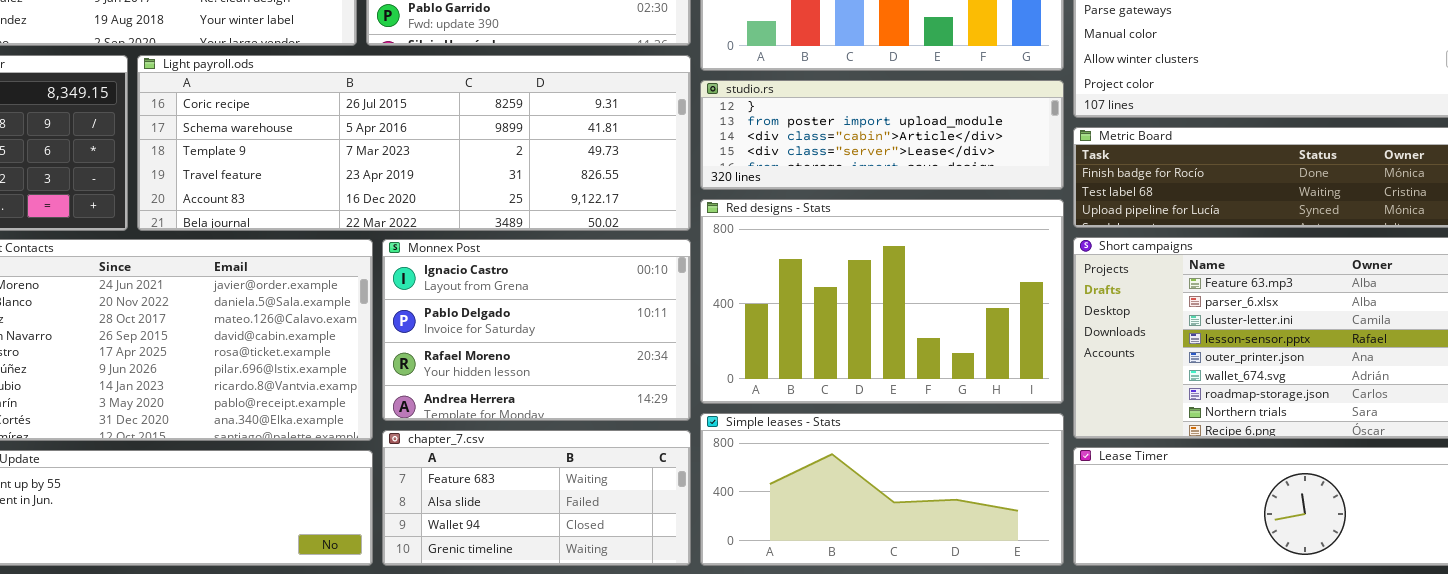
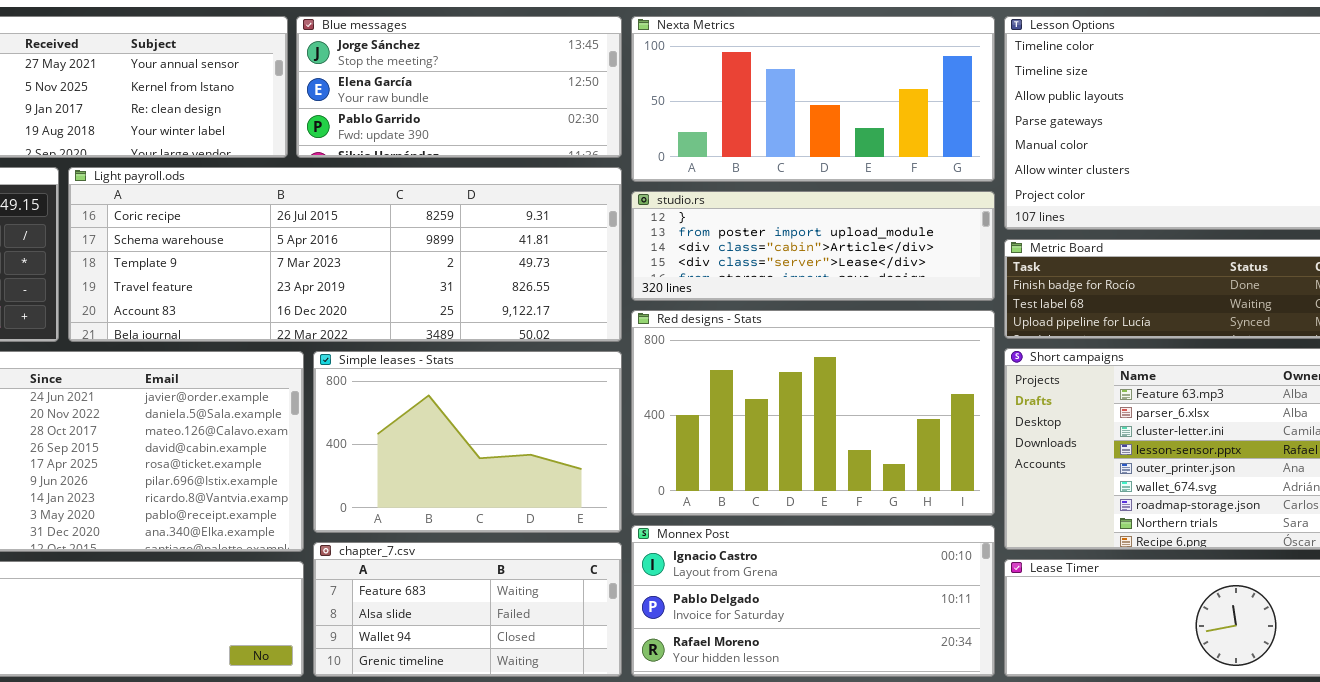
Monnex Post: [382,239,691,421] -> [631,525,995,677], moved, resized
Simple leases - Stats: [700,413,1064,566] -> [313,351,622,533], moved, resized

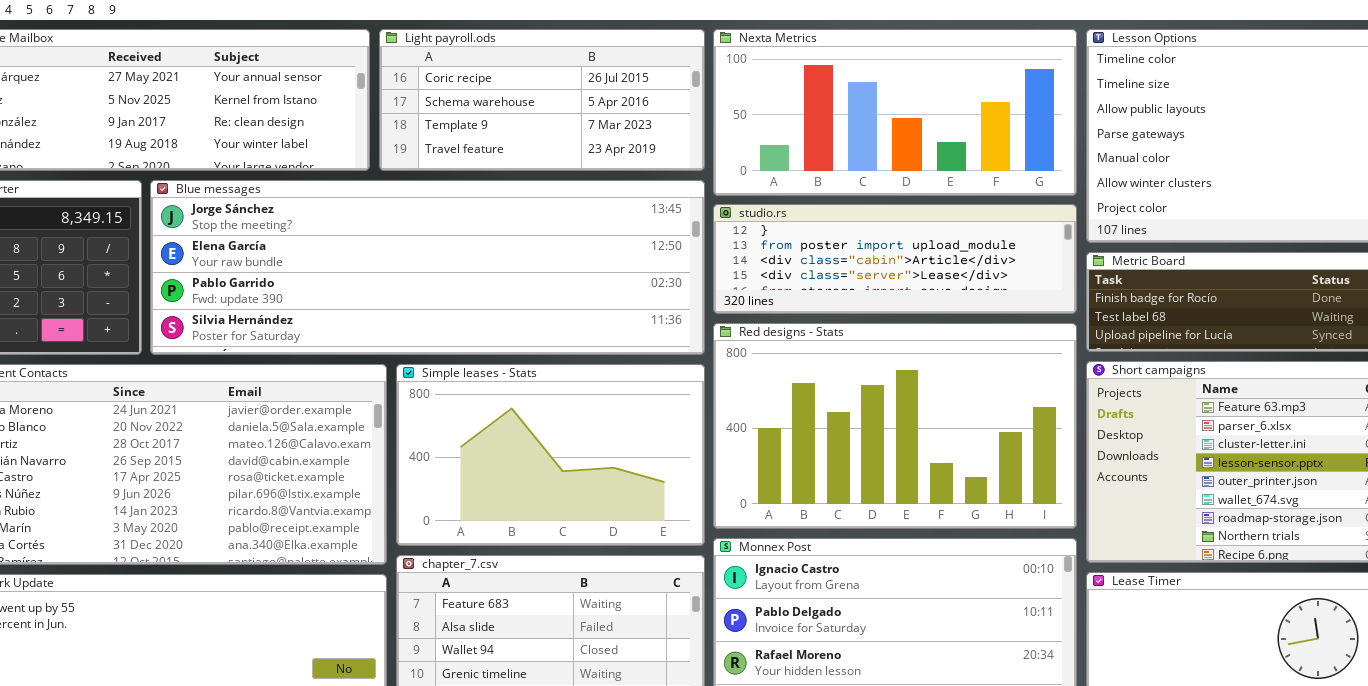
Blue messages: [296,16,622,158] -> [150,180,705,355], moved, resized
Light payroll.ods: [68,167,622,342] -> [379,29,705,171], moved, resized

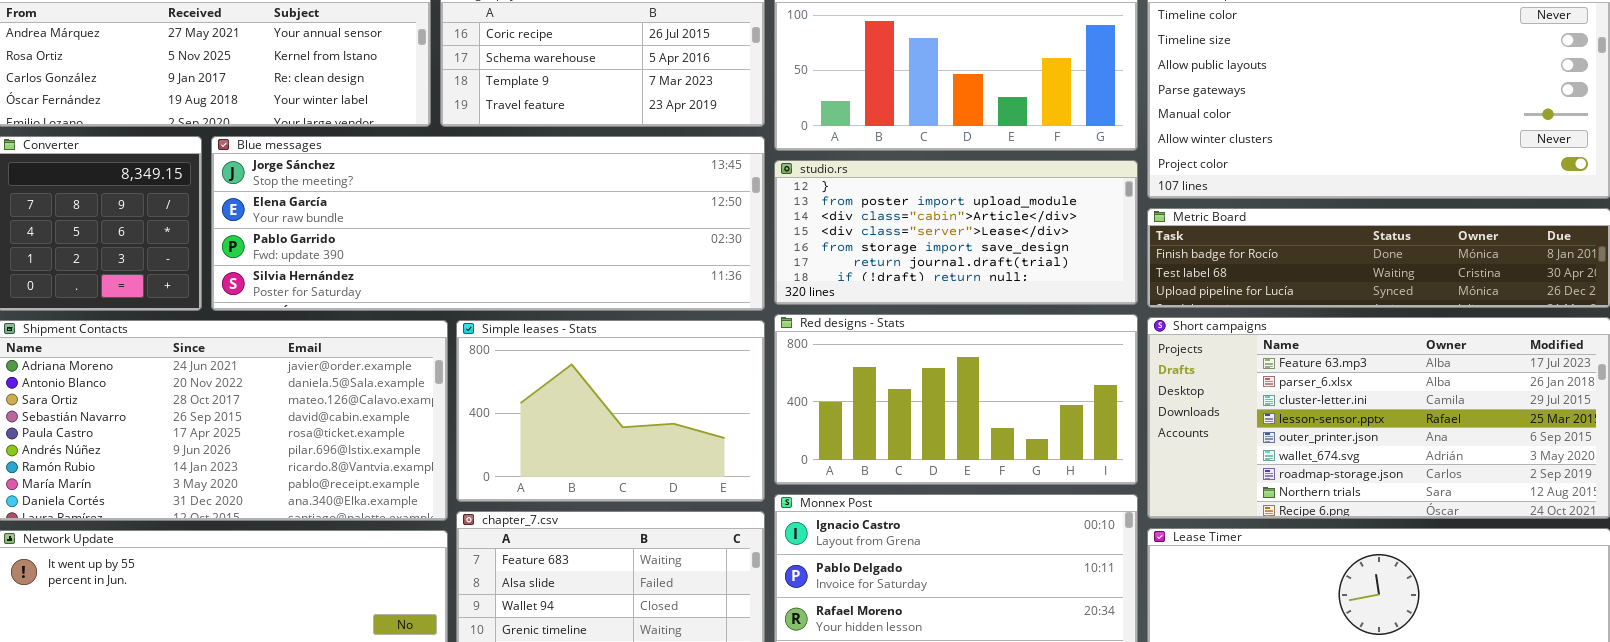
studio.rs: [713,204,1077,314] -> [774,160,1138,305], resized
Red designs - Stats: [713,323,1077,529] -> [774,314,1138,485], resized

